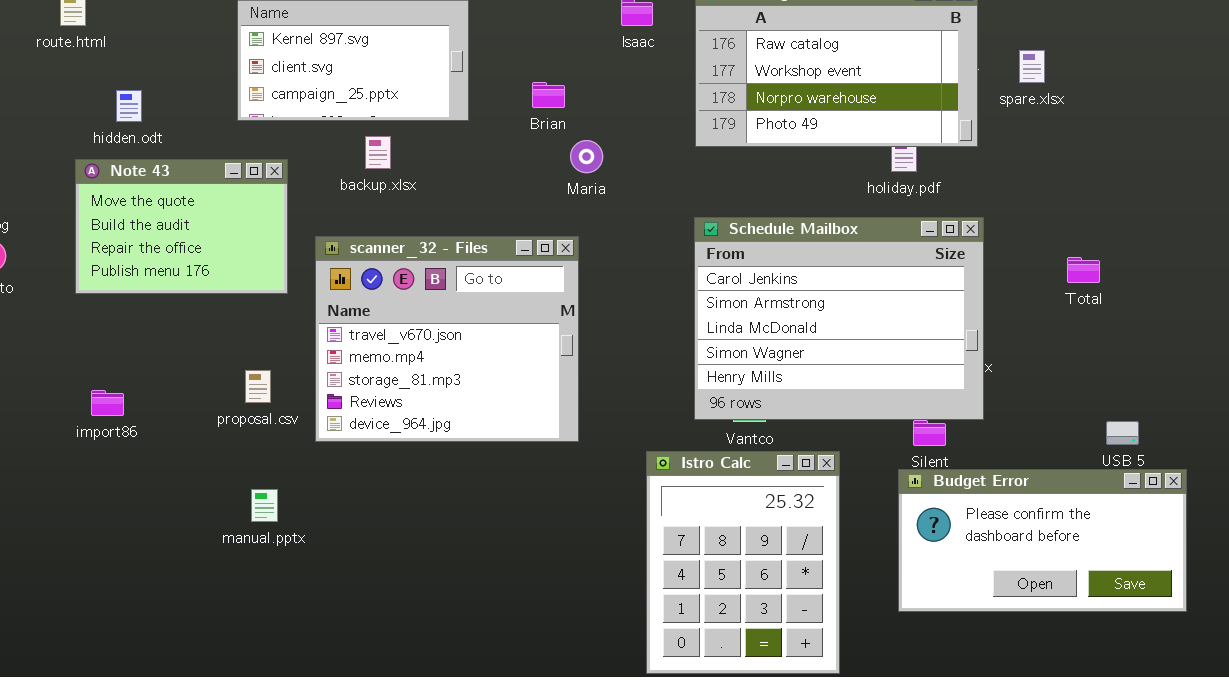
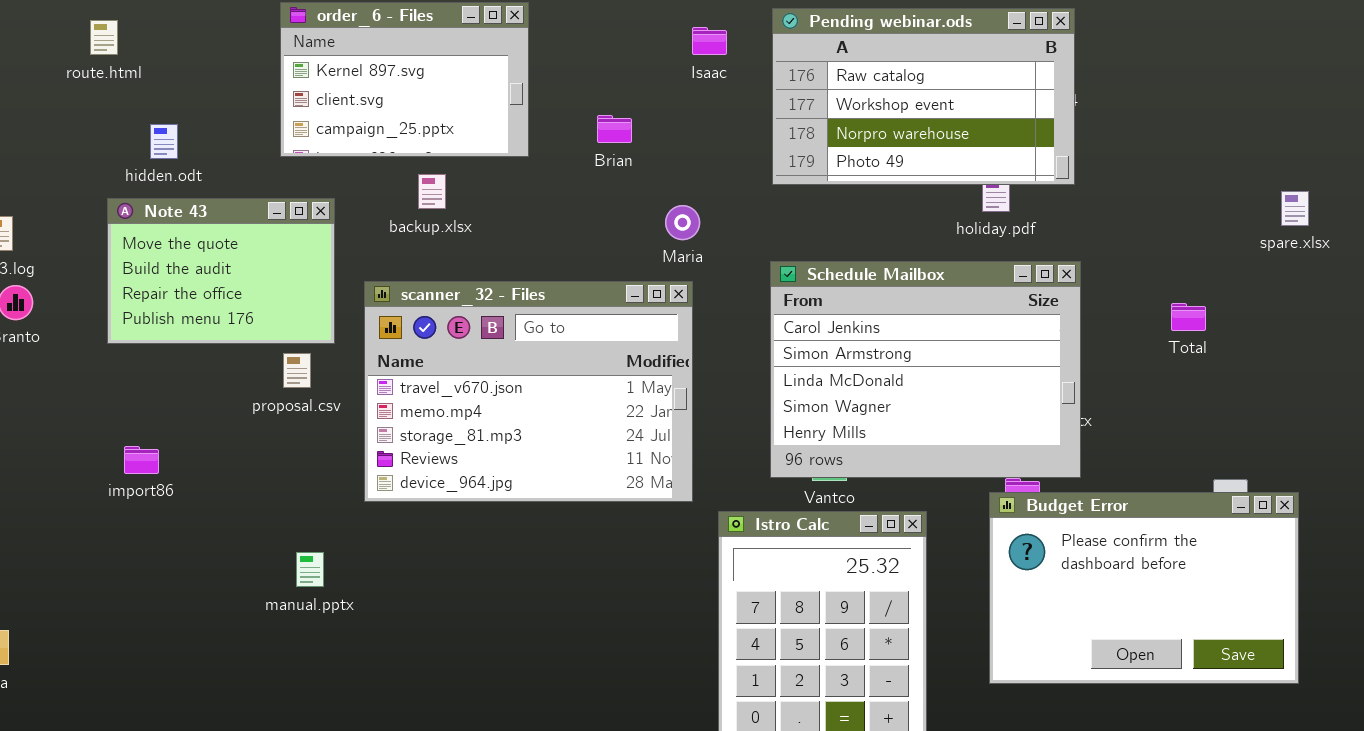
spare.xlsx: [1019,50,1045,83] -> [1281,191,1309,226], moved
Maria: [570,140,603,173] -> [665,205,700,240], moved
scanner_32 - Files: [315,236,579,442] -> [364,281,693,502], resized
proposal.csv: [245,370,271,403] -> [283,353,311,388], moved
Budget Error: [898,469,1187,612] -> [989,492,1299,684], resized

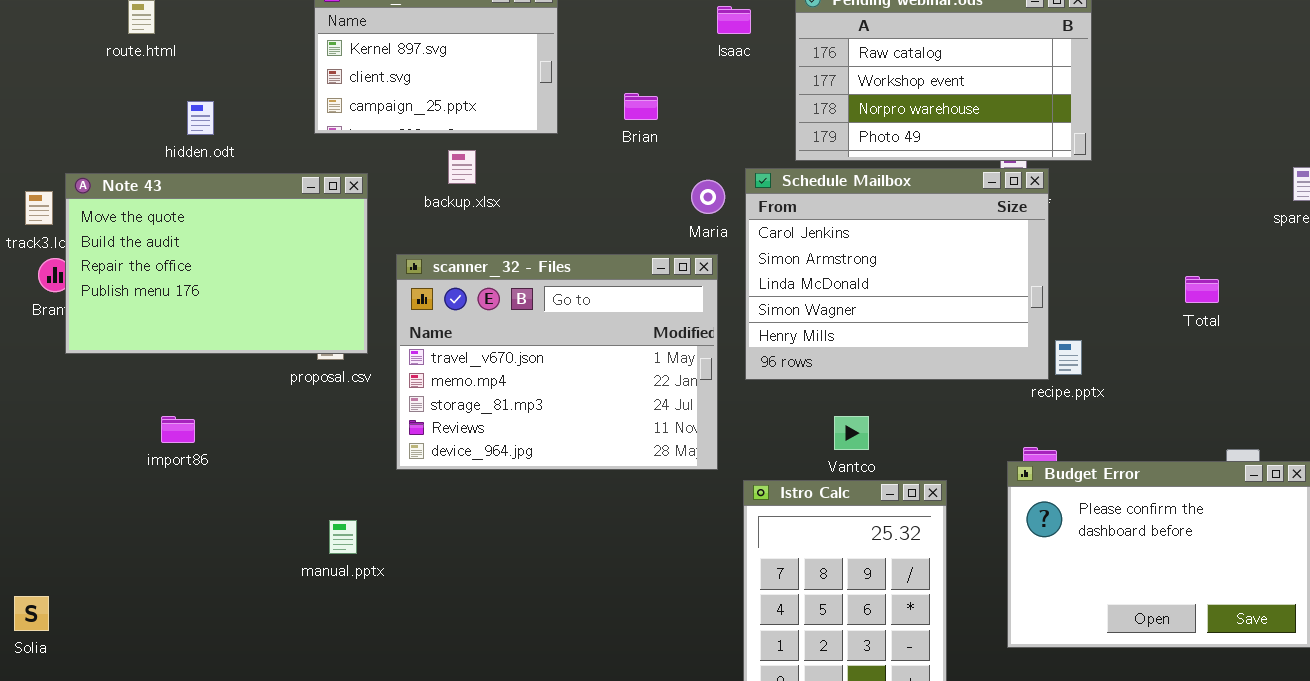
Note 43: [107,198,335,344] -> [65,173,368,354], resized
Schedule Mailbox: [770,261,1081,478] -> [745,168,1049,380], moved

